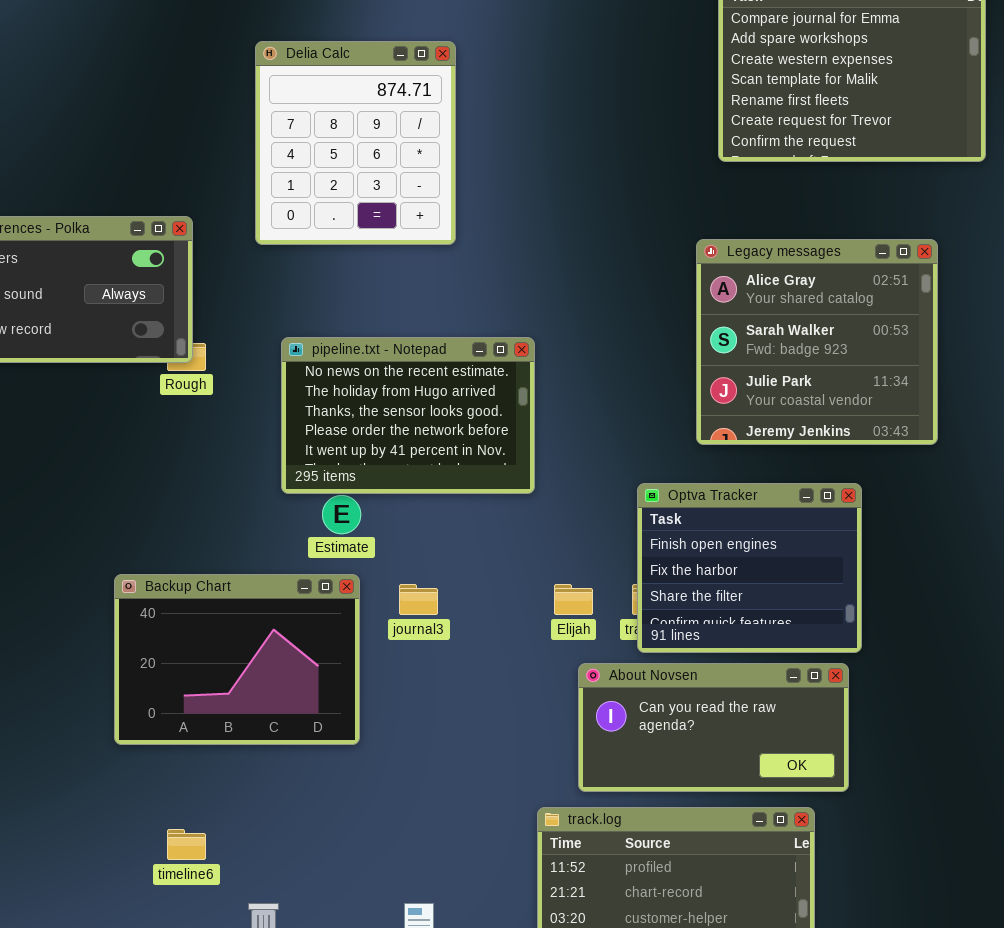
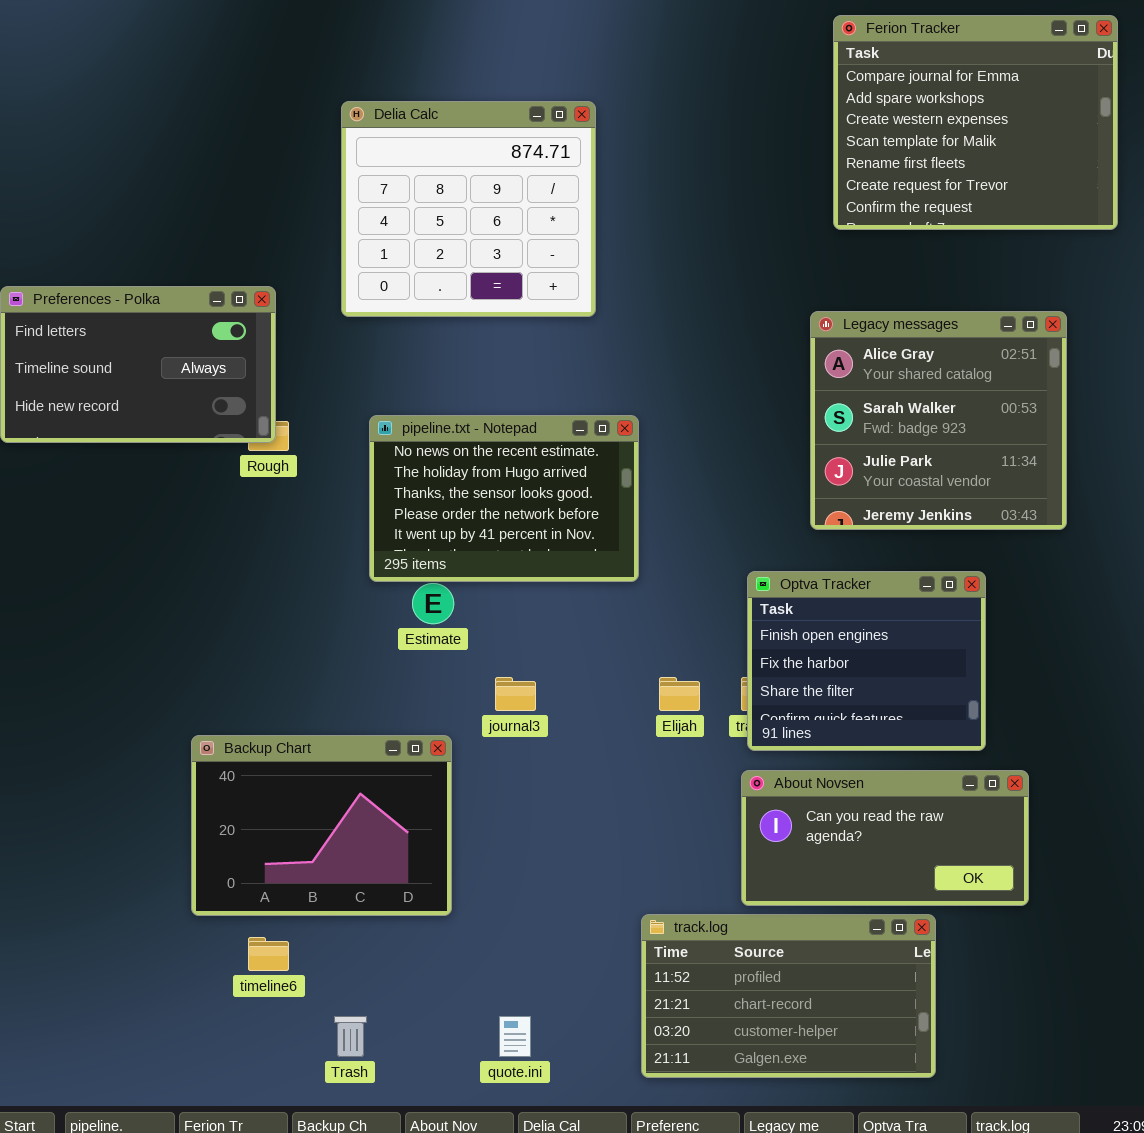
Delia Calc: [255,41,456,245] -> [341,101,596,317], resized
Backup Chart: [114,574,360,745] -> [191,735,452,916], moved
About Novsen: [578,663,849,792] -> [741,770,1029,906], moved

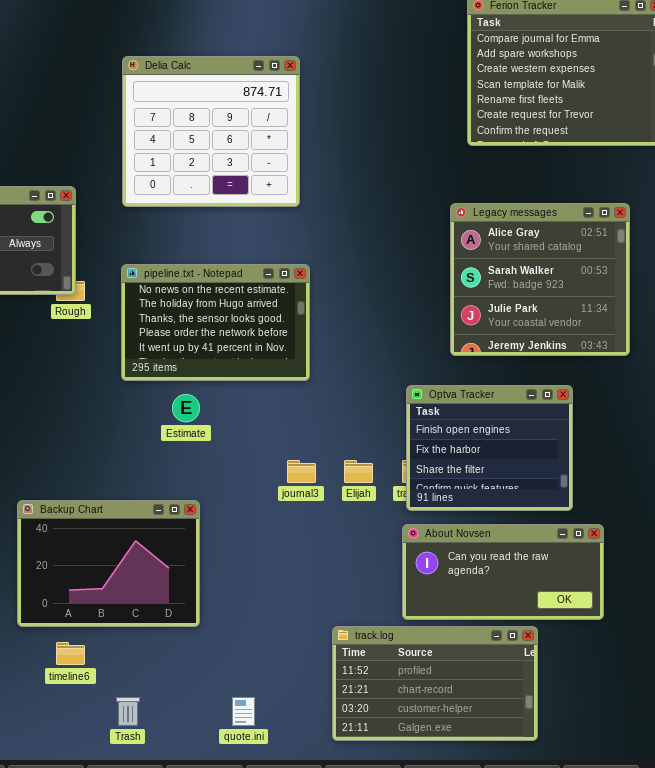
pipeline.txt - Notepad: [369,415,639,582] -> [121,264,310,381], moved
journal3: [495,677,536,711] -> [287,460,316,483], moved

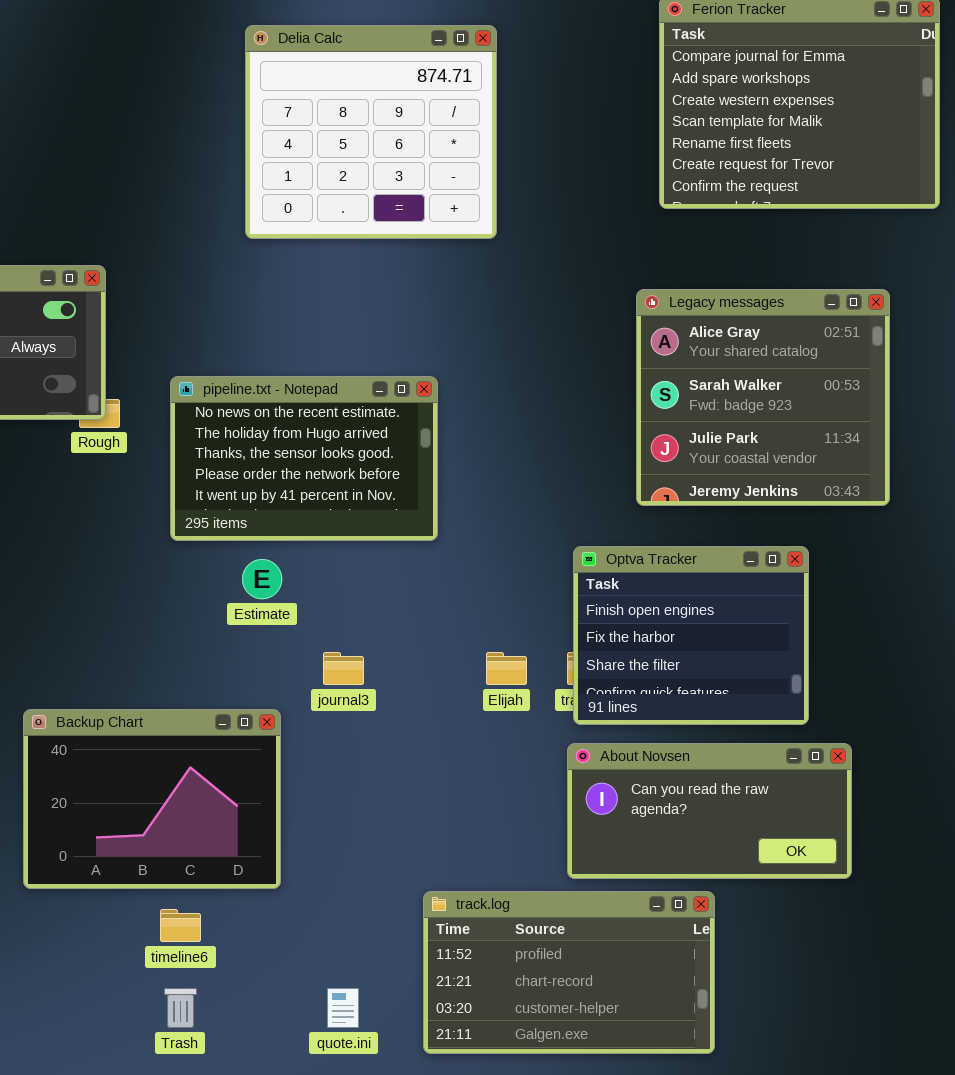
Delia Calc: [122,56,300,207] -> [245,25,497,239], moved
journal3: [287,460,316,483] -> [323,652,364,685], moved
track.log: [332,626,538,741] -> [423,891,715,1054], moved
timeline6: [56,642,85,665] -> [160,909,201,942], moved

